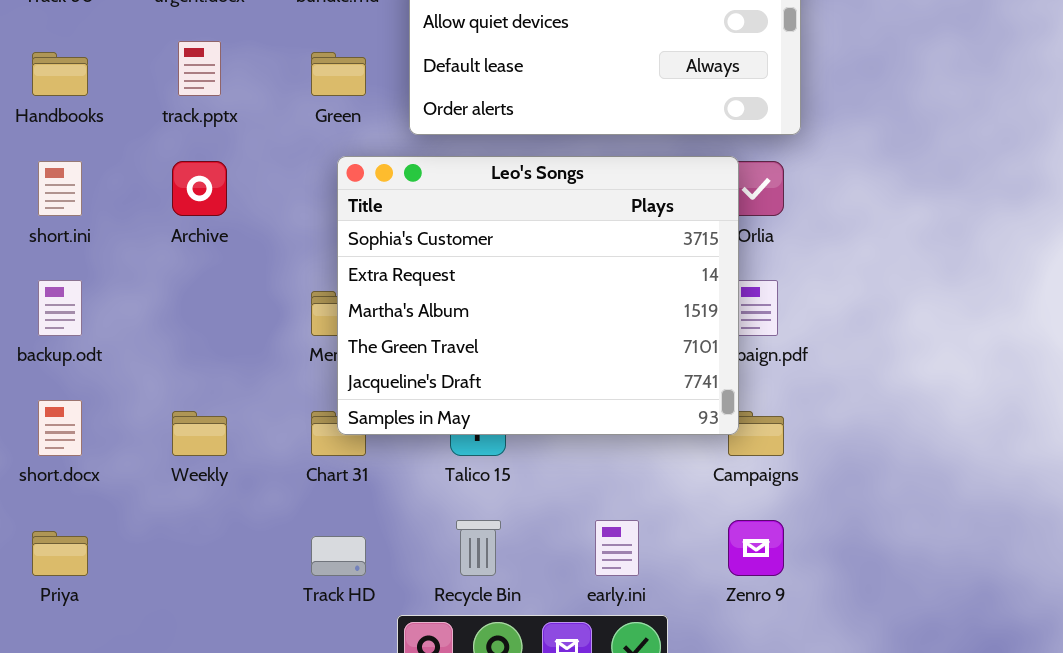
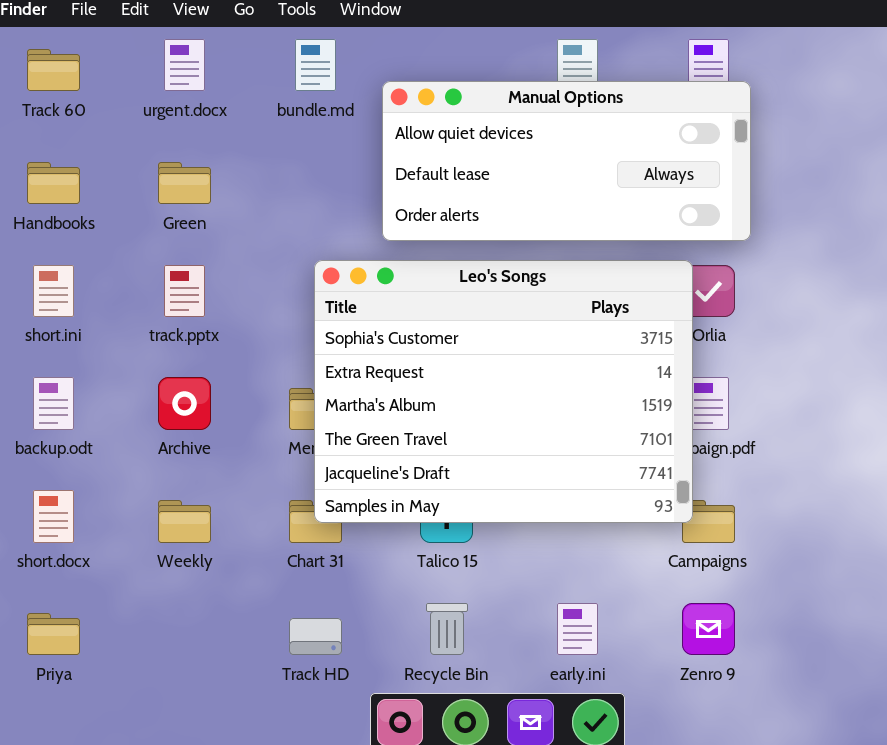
track.pptx: [178,41,221,96] -> [164,265,205,317], moved
Green: [311,52,366,96] -> [158,162,211,204], moved
Archive: [172,161,227,216] -> [158,377,211,430], moved

